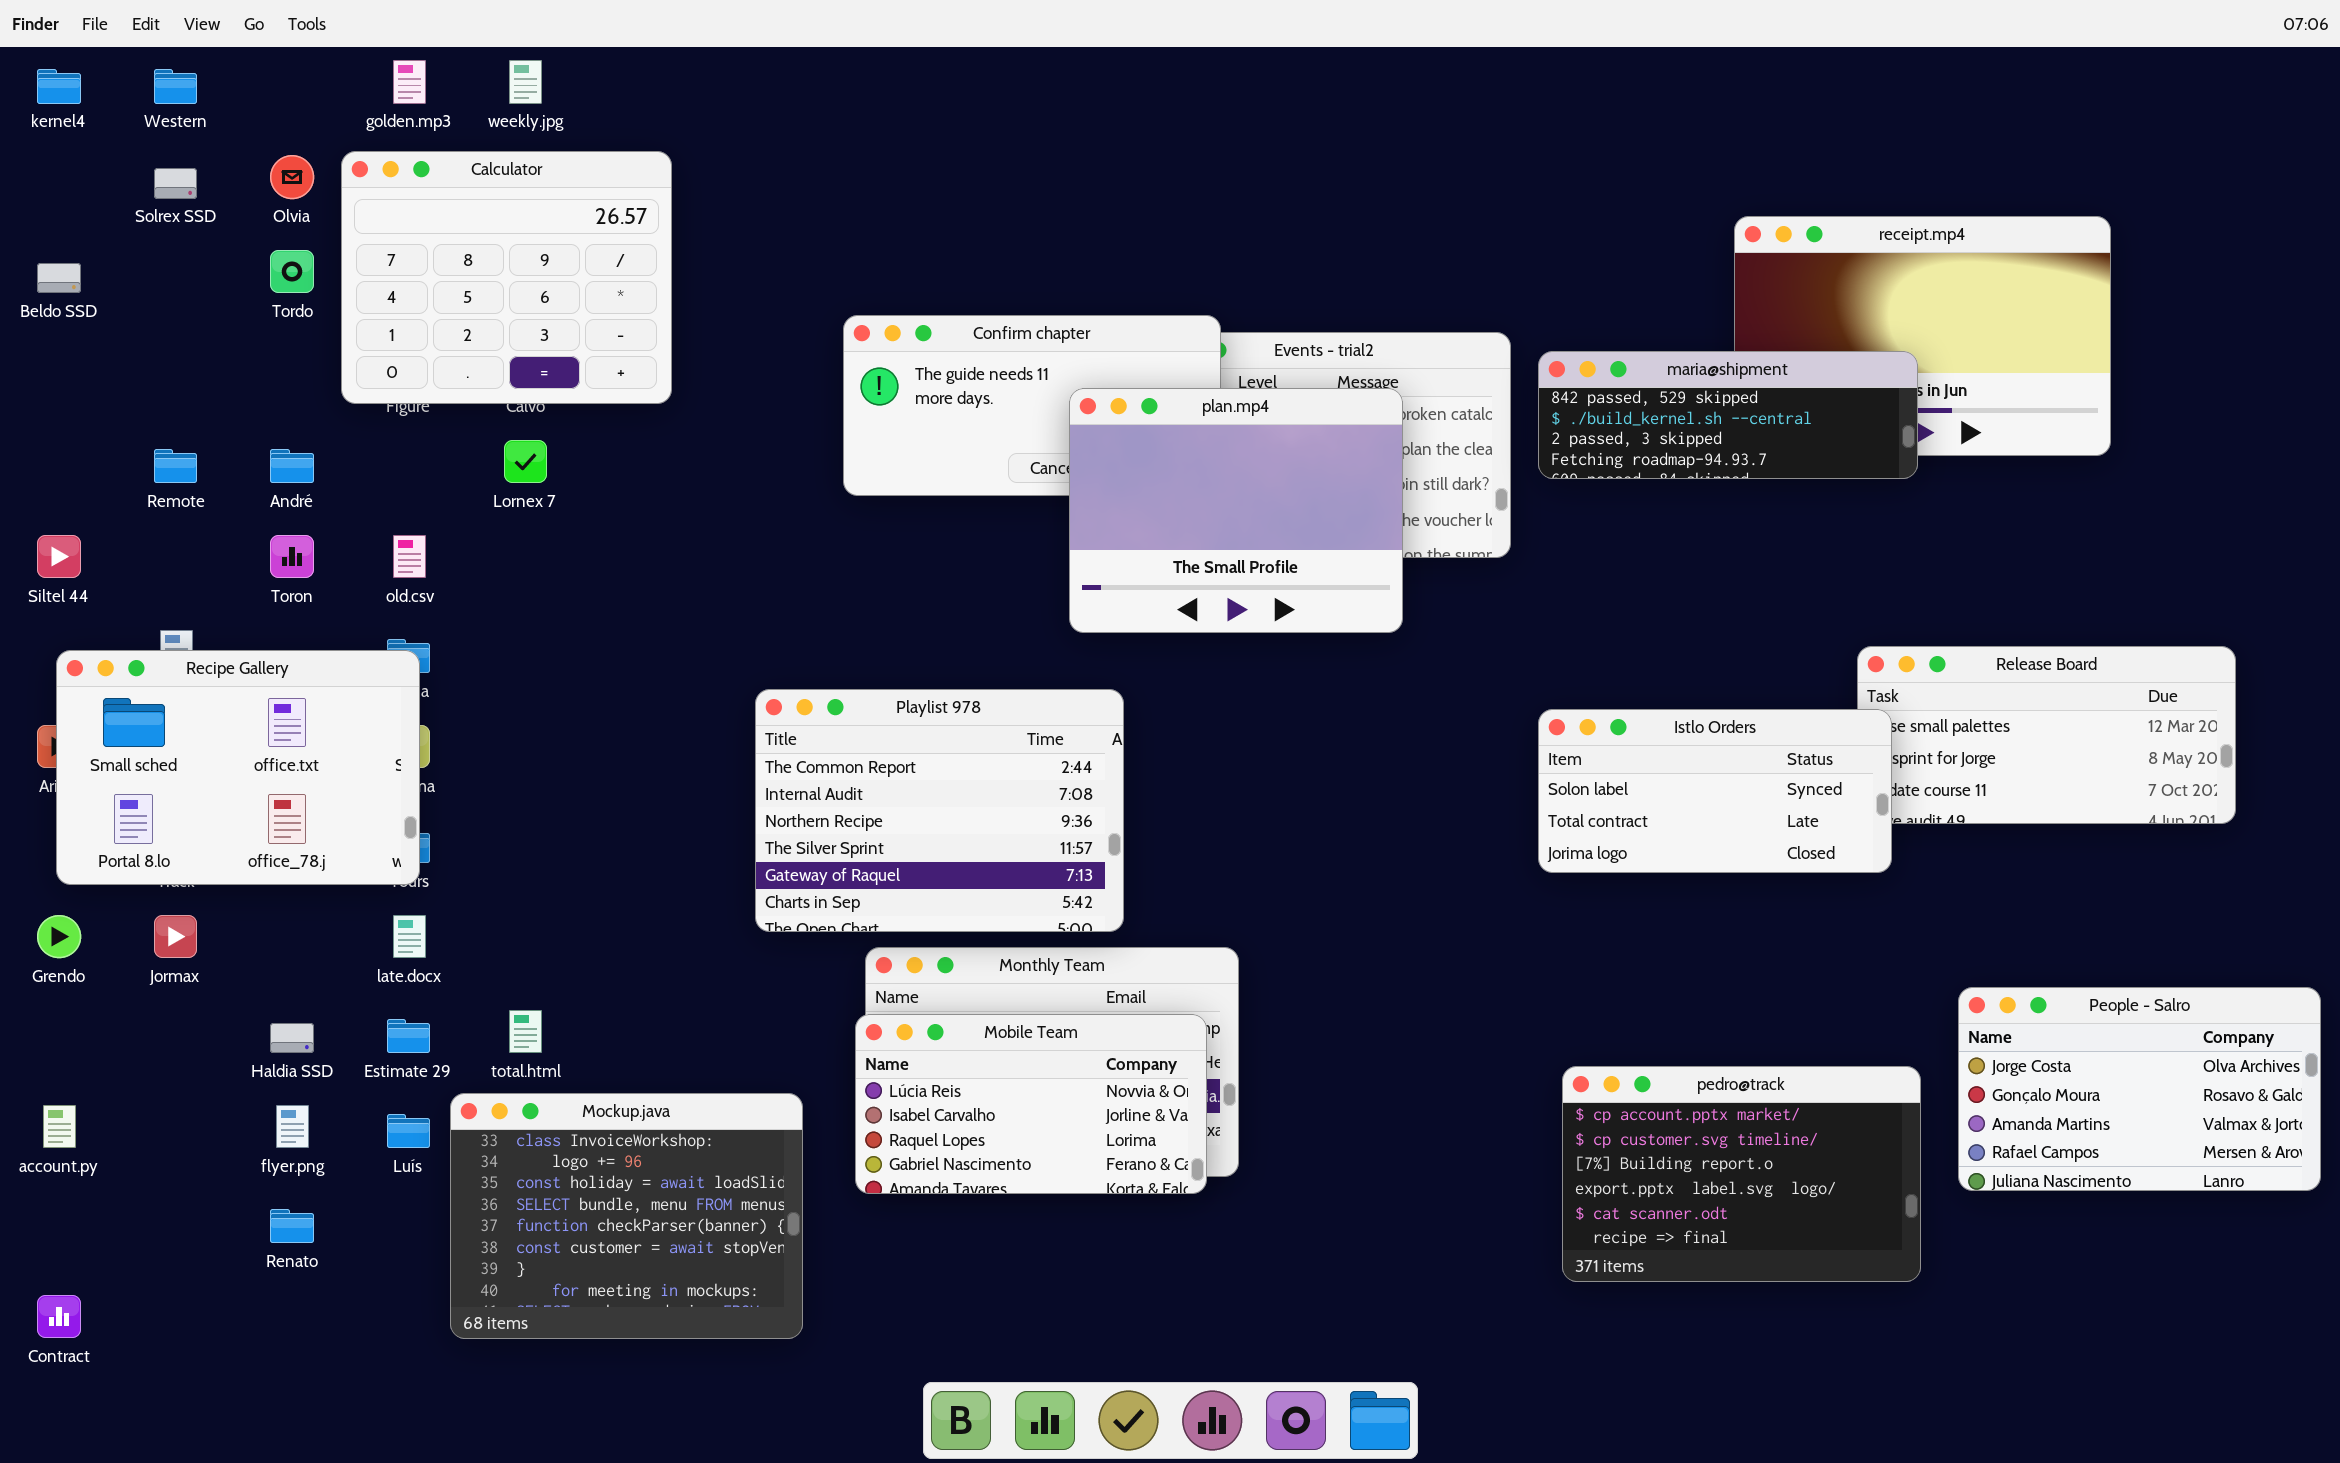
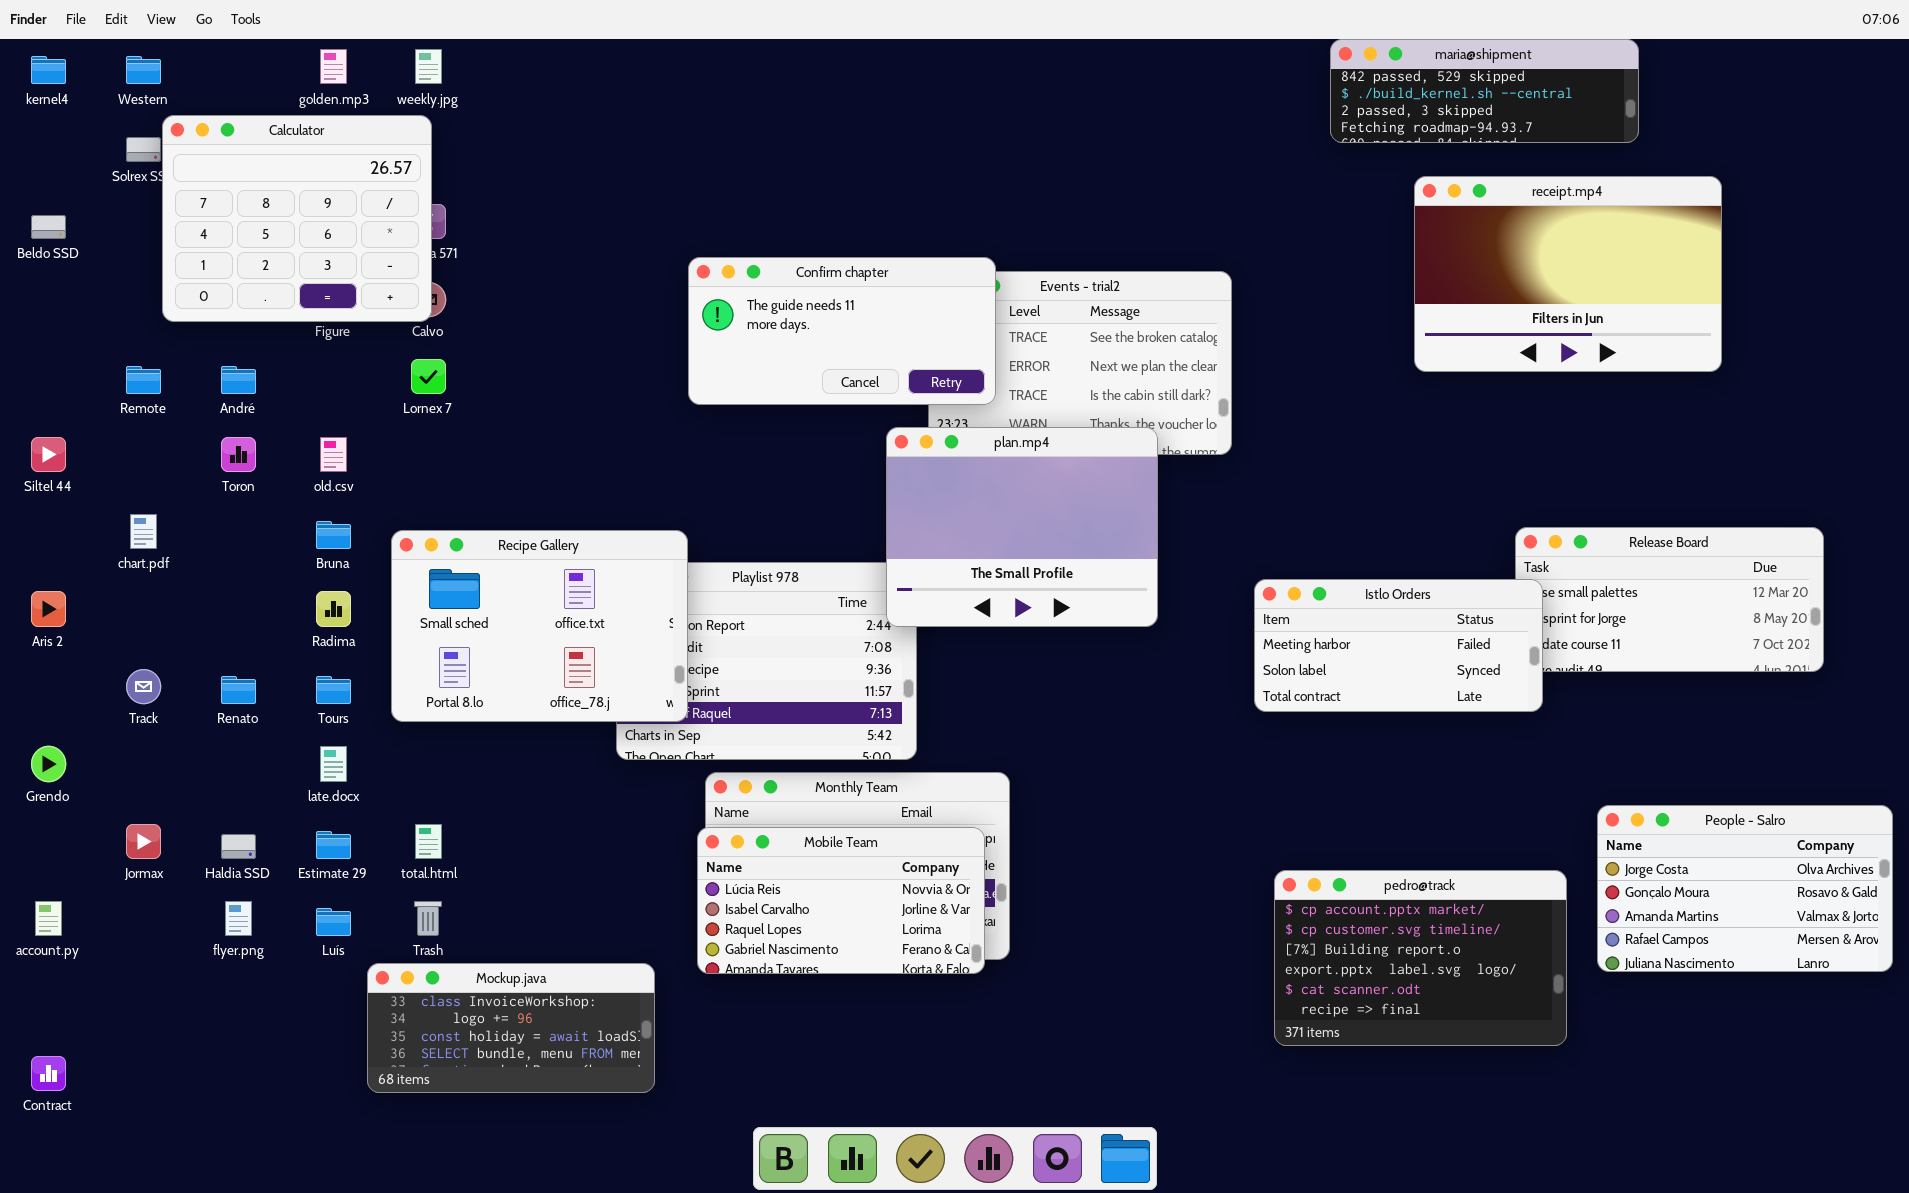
Calculator: [341,151,672,404] -> [162,115,432,322], moved
maria@shipment: [1538,351,1918,479] -> [1330,39,1639,143], moved
plan.mp4: [1069,388,1403,633] -> [886,427,1158,627], moved
Recipe Gallery: [56,650,420,885] -> [391,530,688,722], moved
Istlo Orders: [1538,709,1892,873] -> [1254,579,1543,712], scrolled up 1 row
Jormax: [154,915,197,958] -> [126,824,161,859], moved
Mockup.java: [450,1093,803,1339] -> [367,963,655,1093], resized
Renato: [270,1209,314,1243] -> [221,676,256,704], moved

